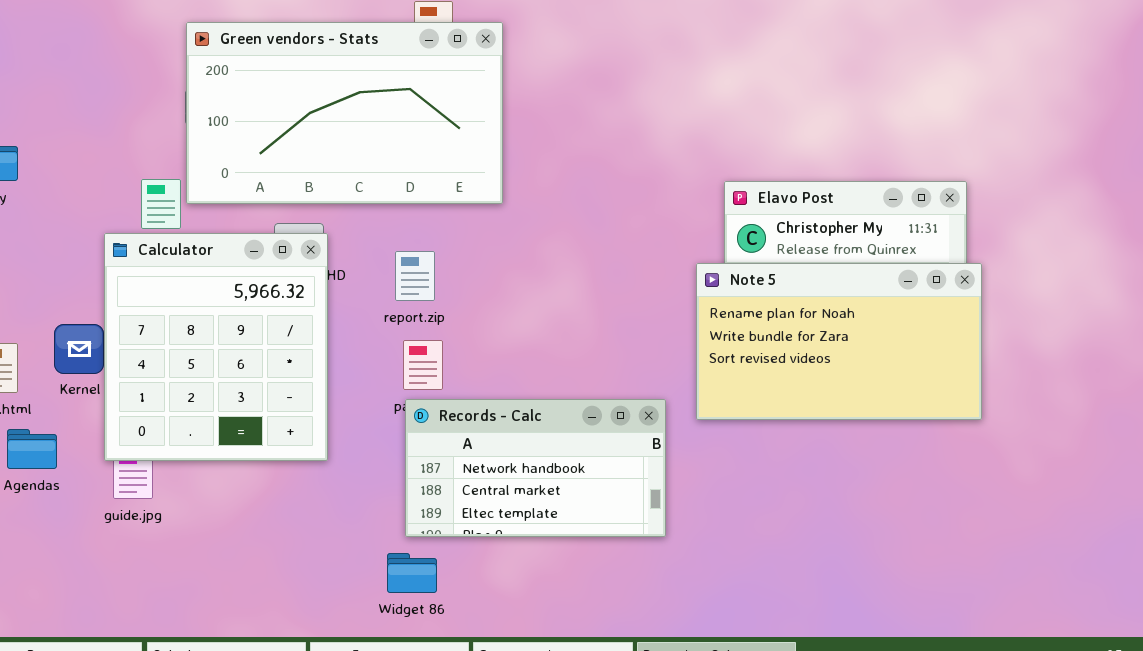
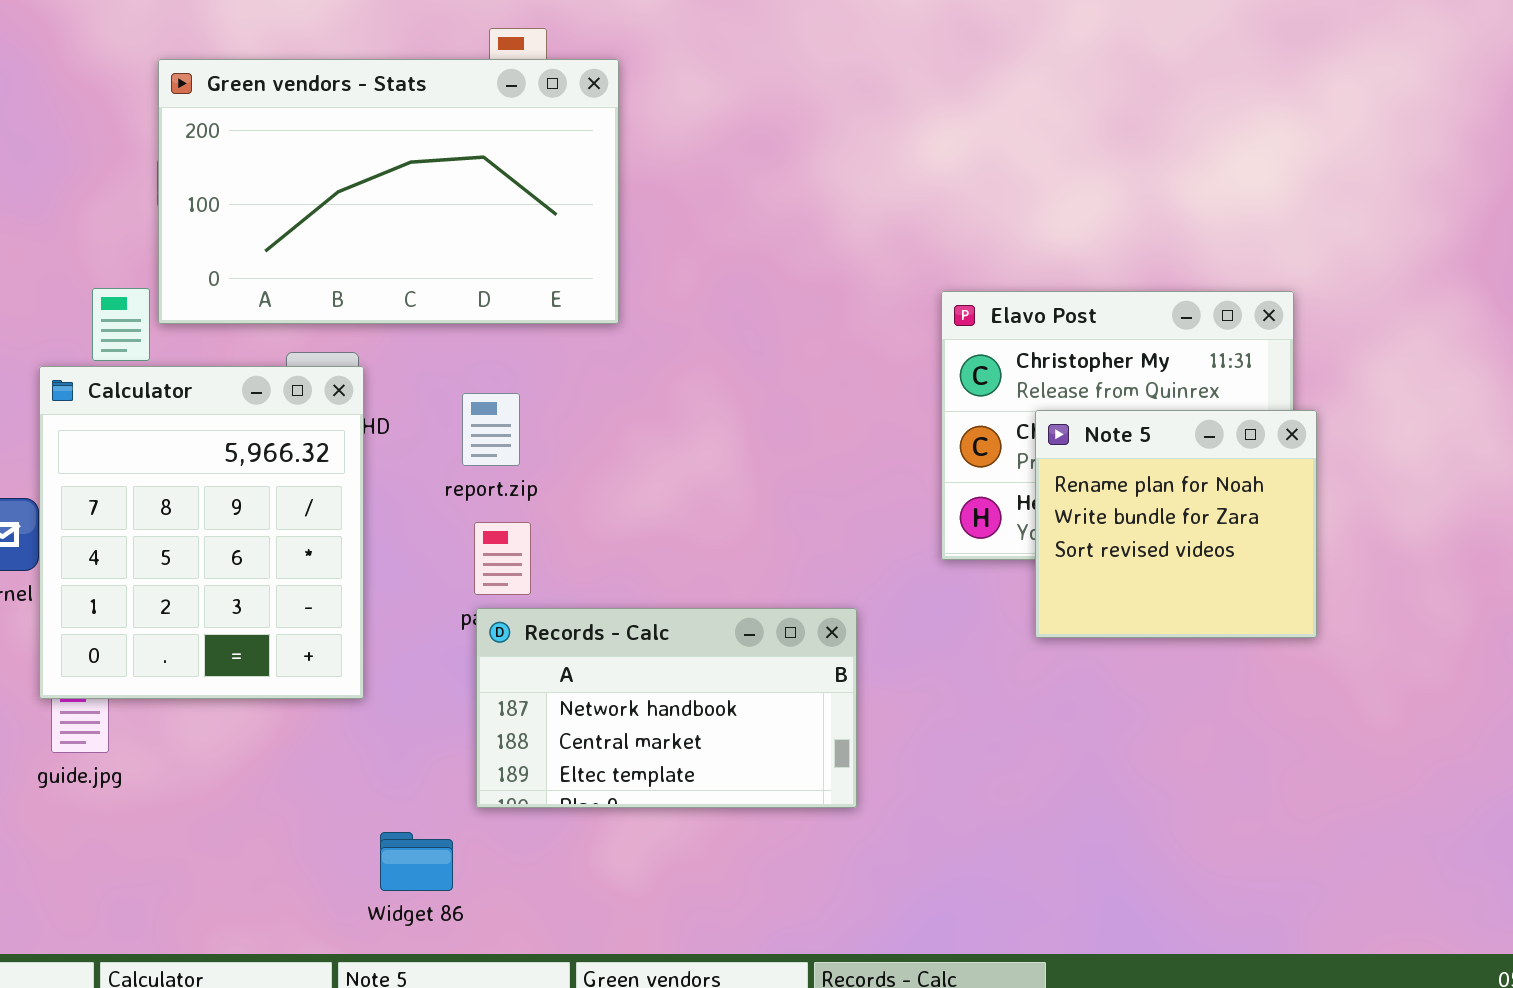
Note 5: [696,263,982,420] -> [1035,410,1317,638], resized
Widget 86: [387,553,437,593] -> [380,832,453,891], moved

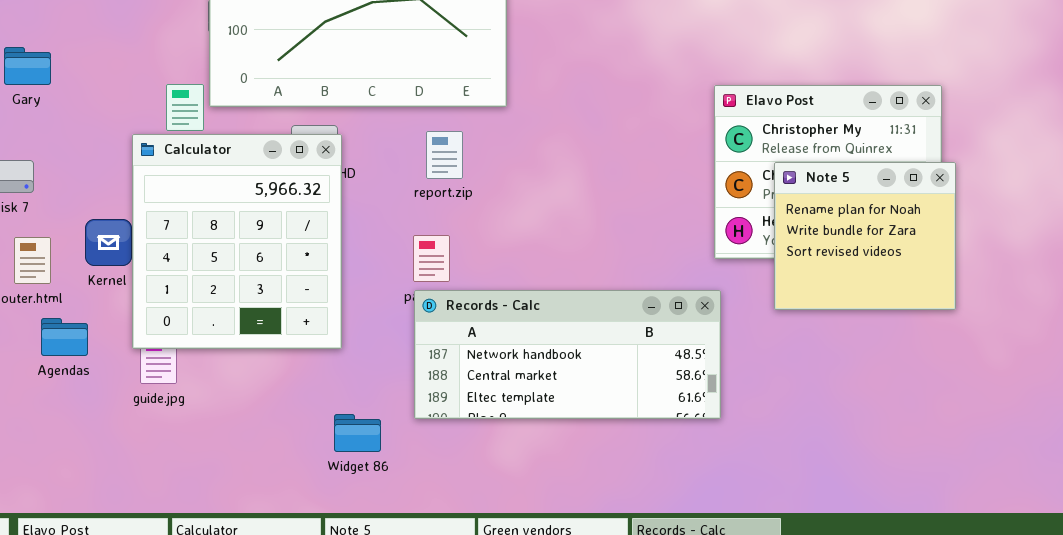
report.zip: [462,393,520,466] -> [426,131,463,179], moved
Records - Calc: [476,608,857,808] -> [414,290,721,419], resized
Widget 86: [380,832,453,891] -> [334,414,381,452], moved

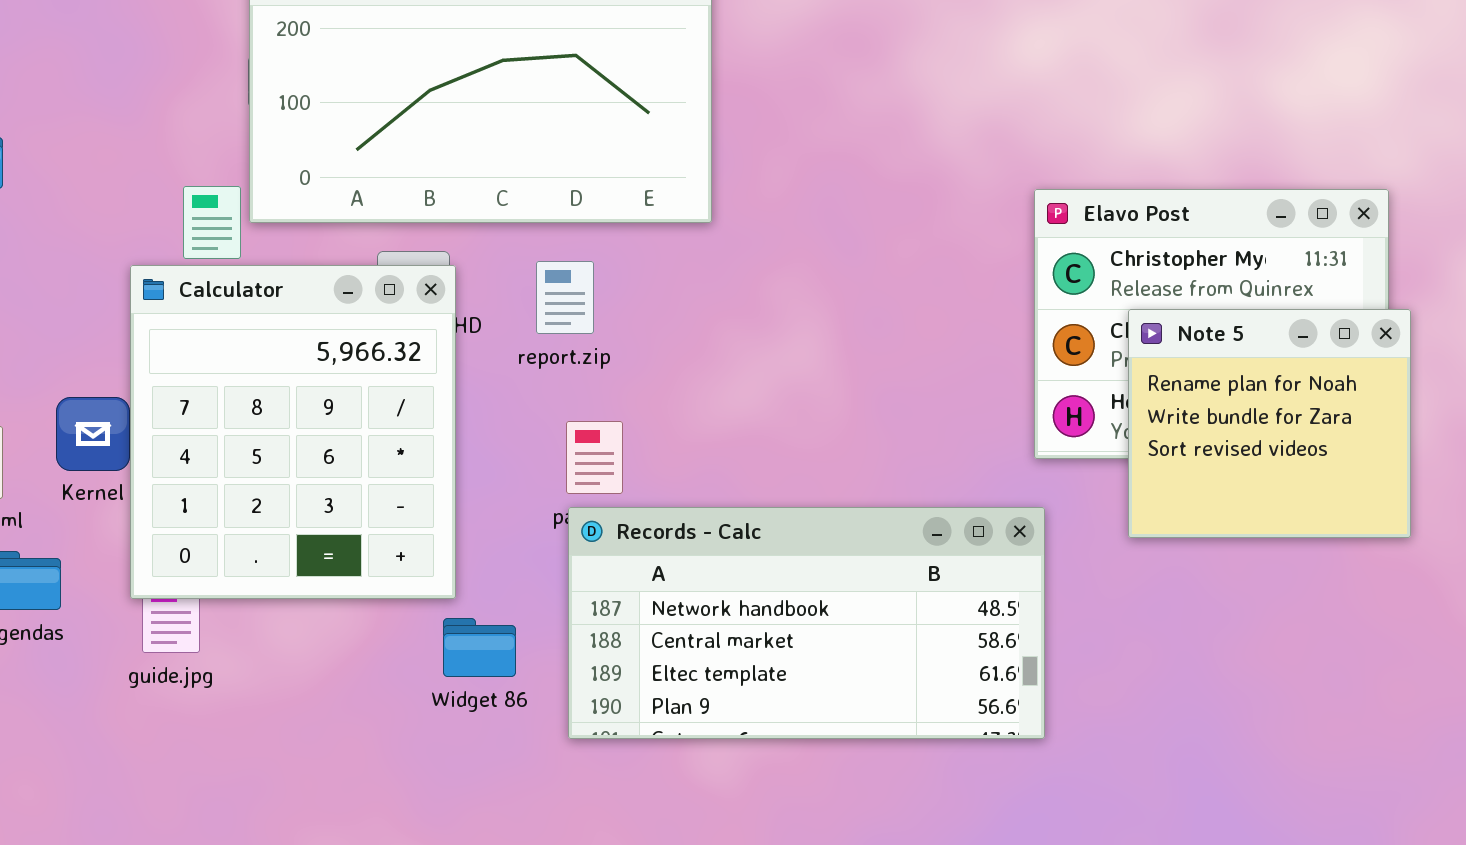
report.zip: [426,131,463,179] -> [536,261,594,334], moved
Records - Calc: [414,290,721,419] -> [568,507,1045,739], resized
Widget 86: [334,414,381,452] -> [443,618,516,677], moved

